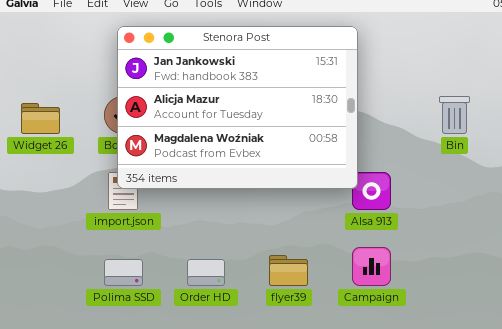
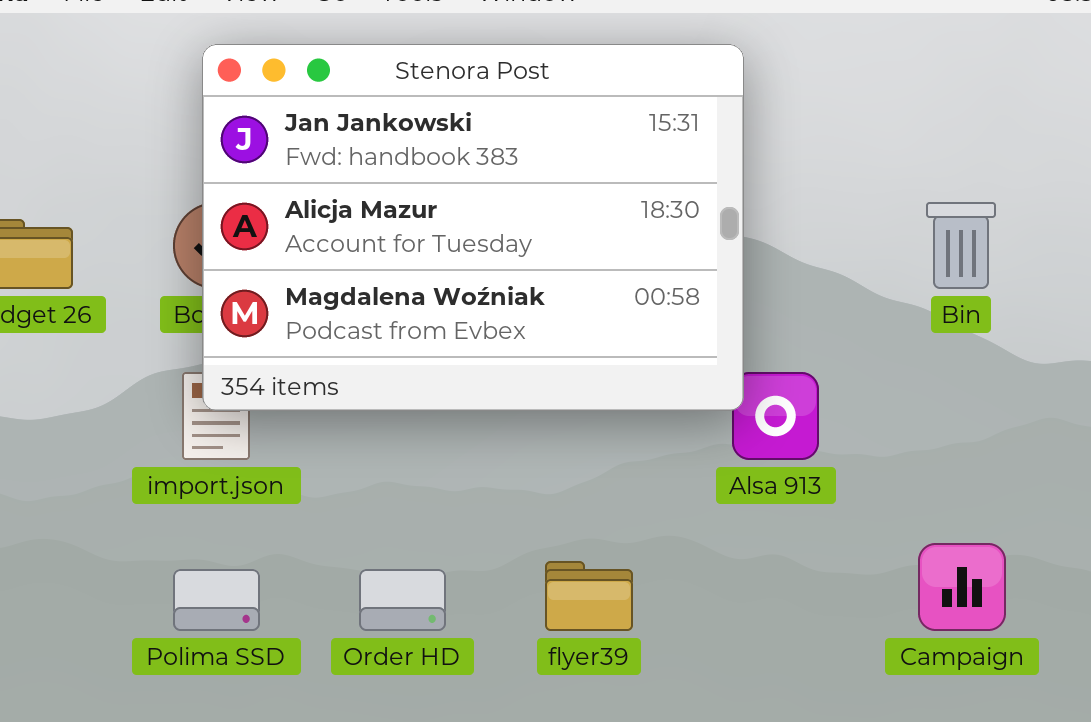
Campaign: [352,247,391,286] -> [918,543,1006,631], moved

